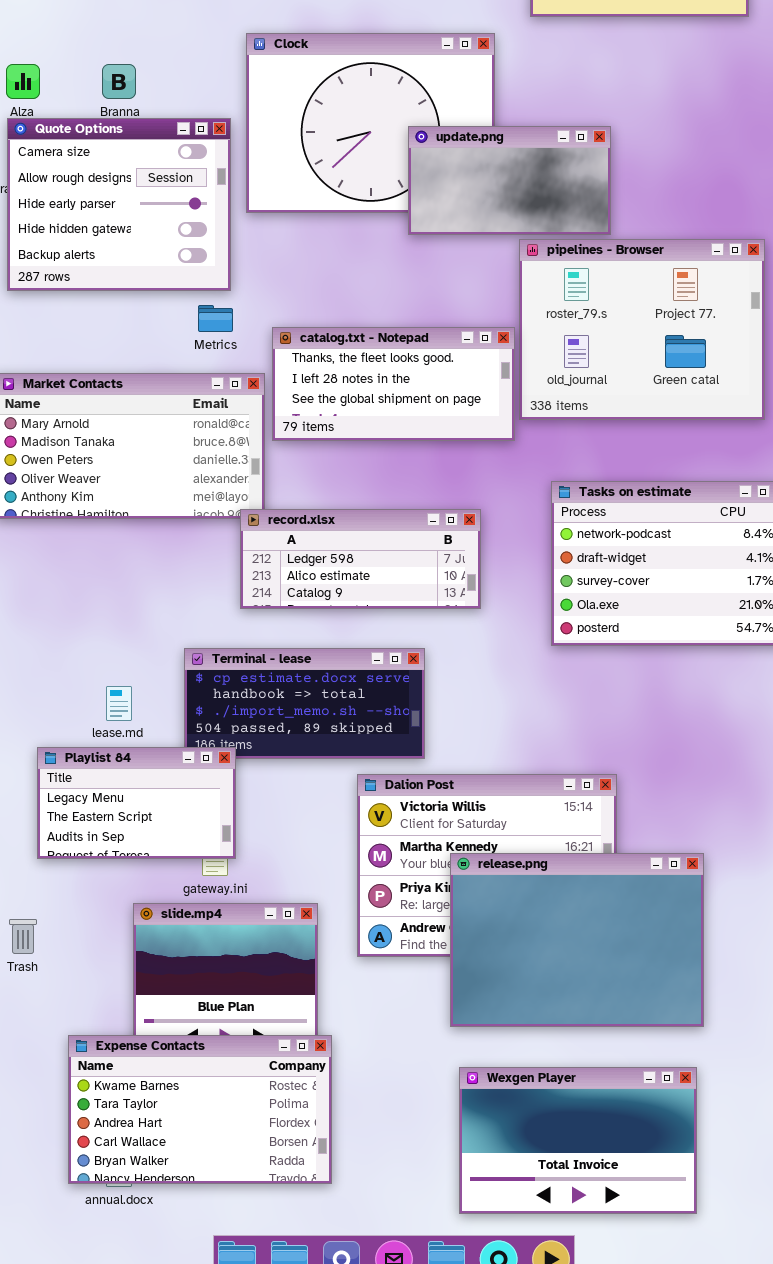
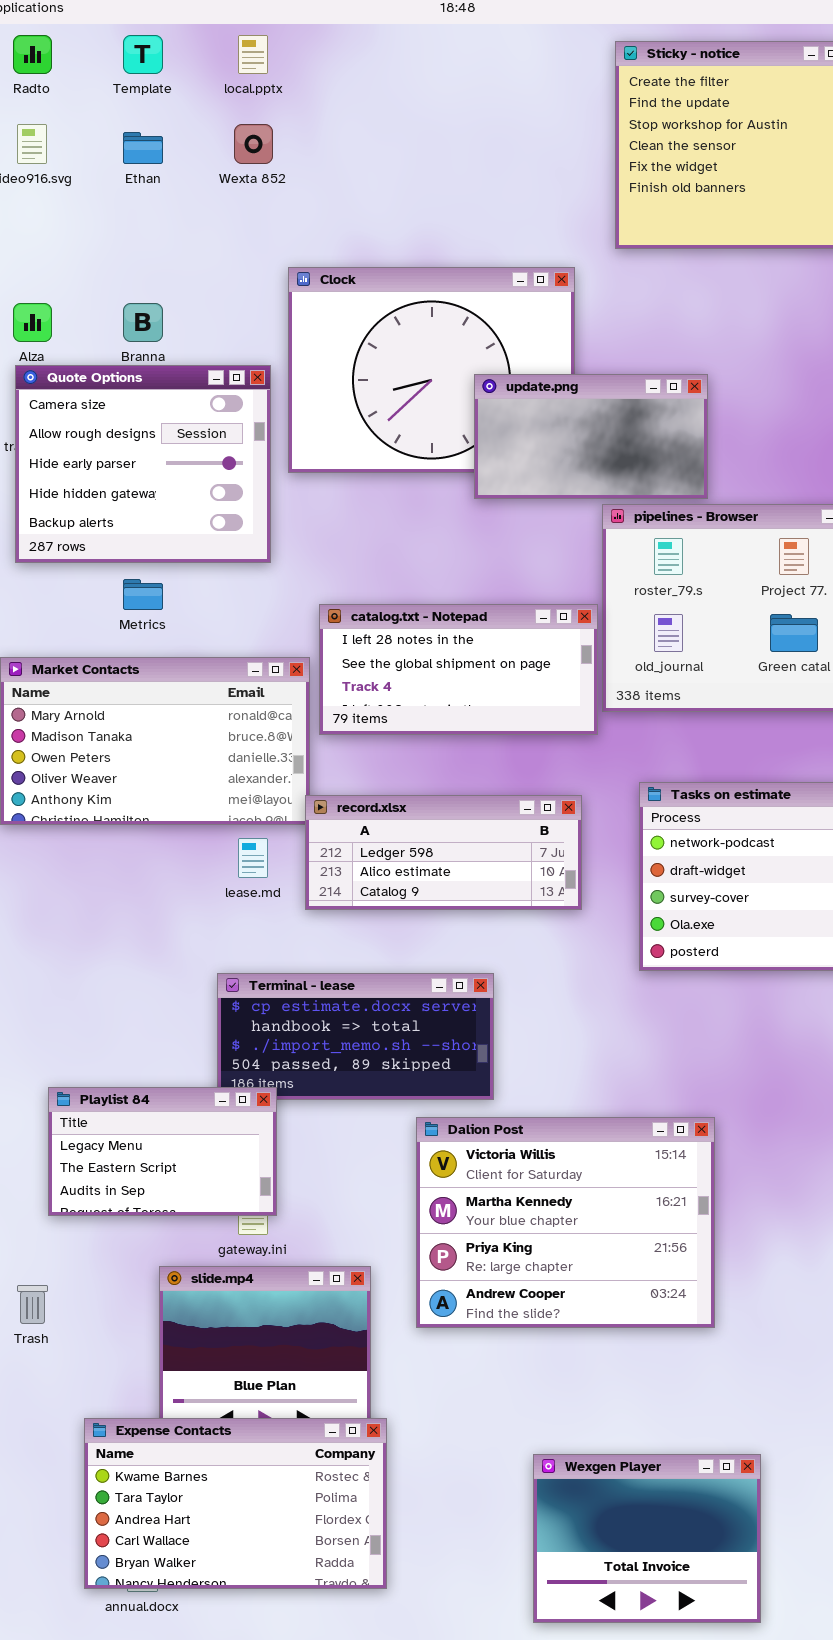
Metrics: [198,305,233,332] -> [123,579,163,610], moved
catalog.txt - Notepad: [272,327,515,441] -> [319,604,598,735], scrolled down 1 row
record.xlsx: [240,509,481,609] -> [305,795,582,910], moved
lease.md: [106,686,132,721] -> [238,838,268,878], moved
release.png: [450,853,704,1027] -> none, closed
Wexgen Player: [459,1067,697,1214] -> [533,1454,761,1623], resized

